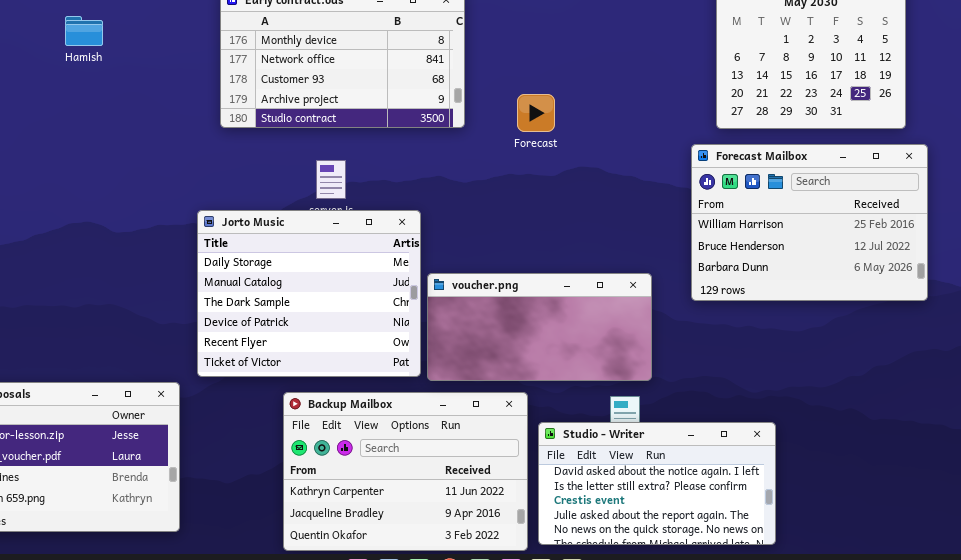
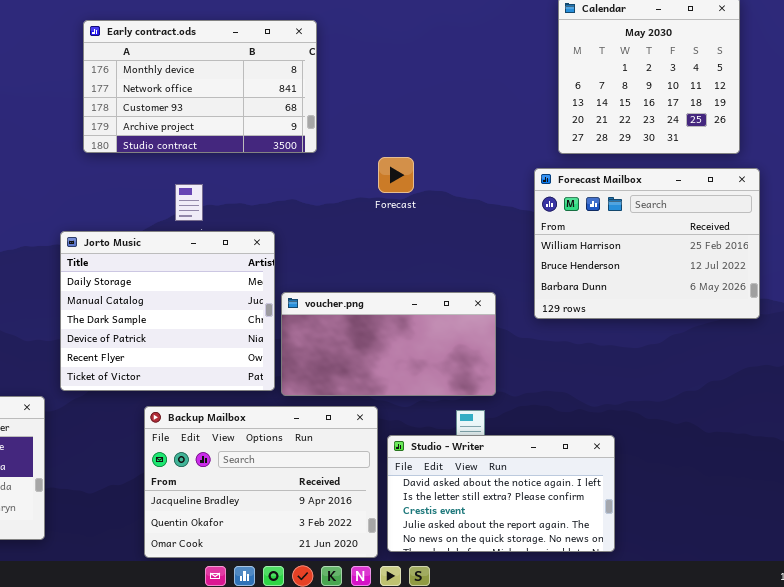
Forecast: [517,94,555,132] -> [378,157,414,193], moved
Backup Mailbox: [283,392,528,551] -> [144,406,378,558], scrolled down 1 row

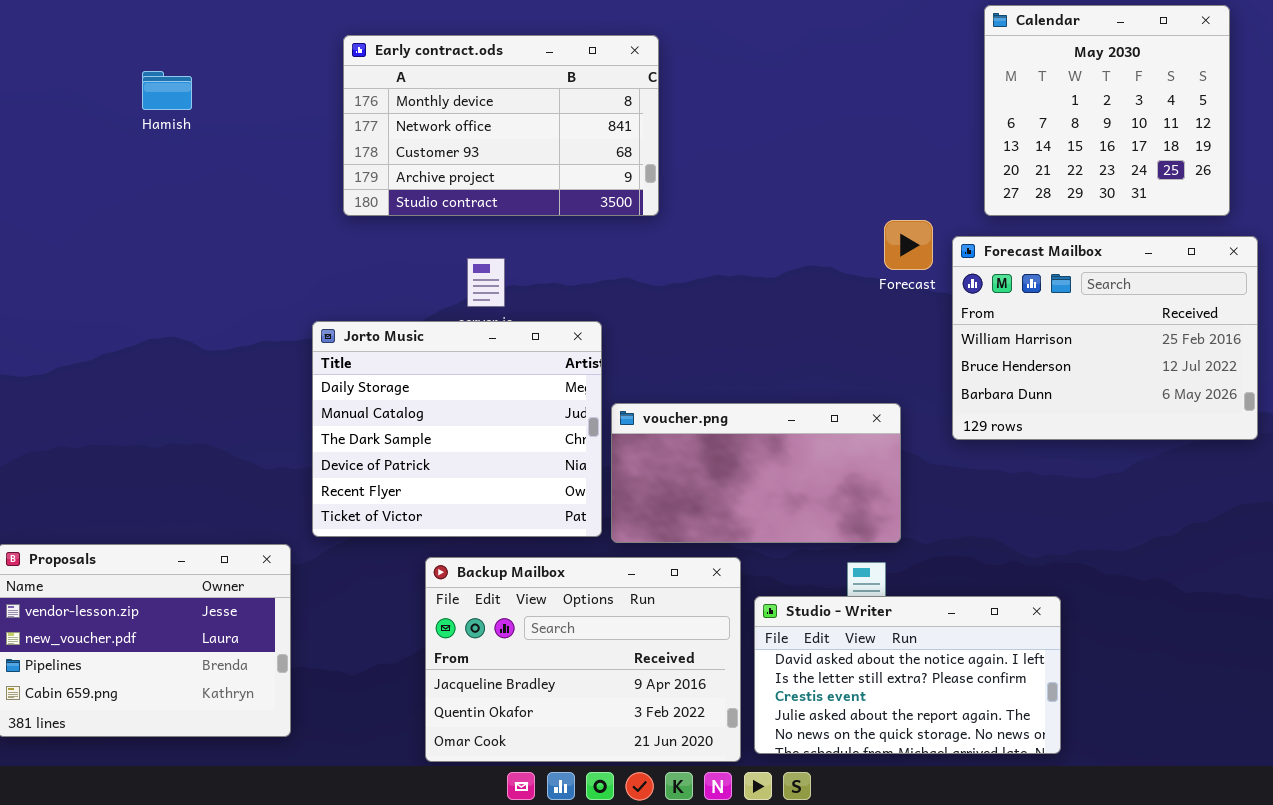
Forecast: [378,157,414,193] -> [884,220,933,270], moved

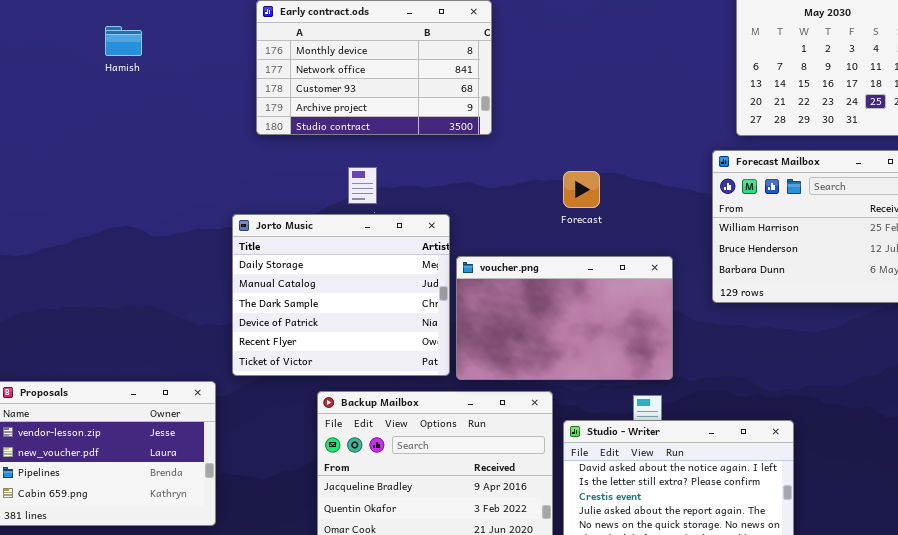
Forecast: [884,220,933,270] -> [563,171,600,208], moved
voucher.png: [611,403,901,543] -> [456,256,673,380], resized

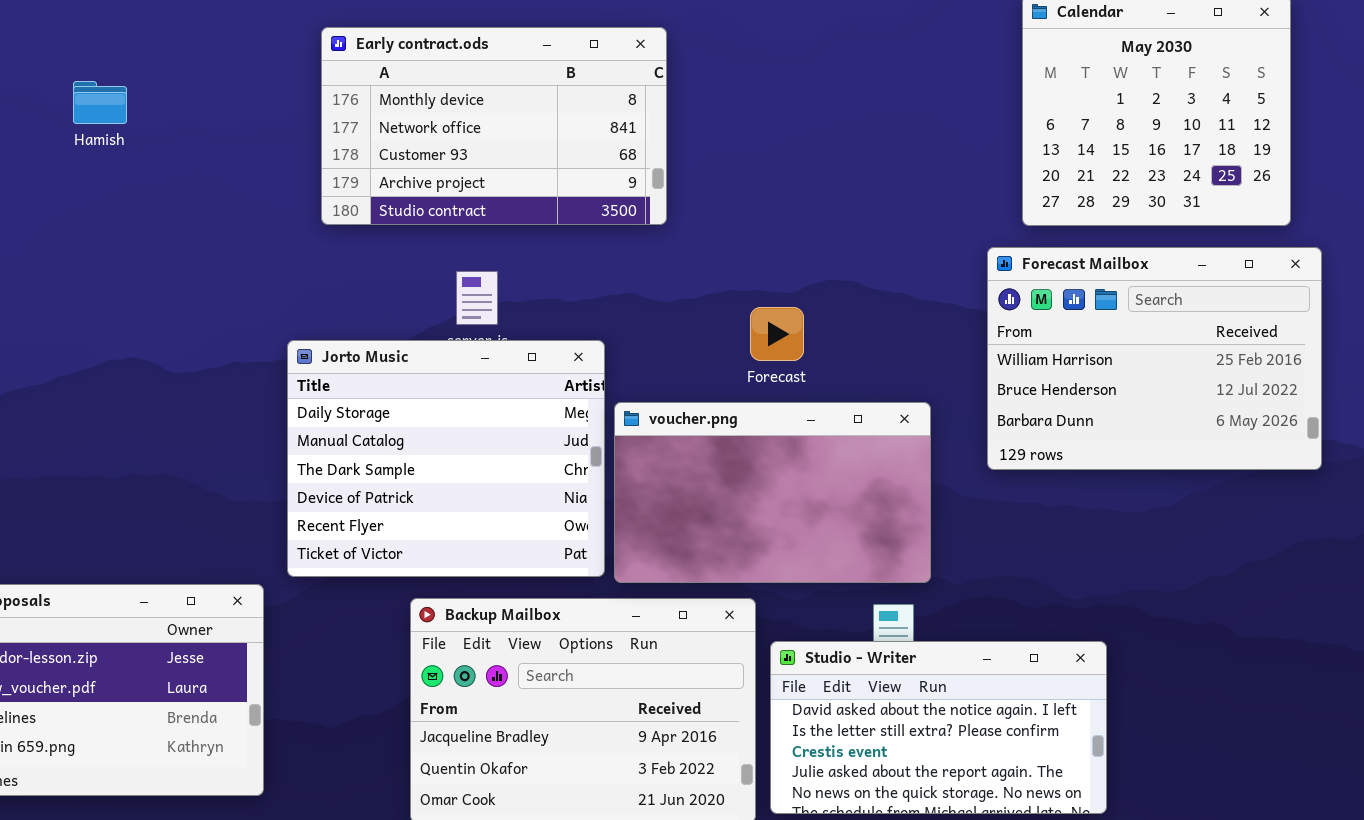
Hamish: [105,26,142,56] -> [73,81,127,124], moved
Forecast: [563,171,600,208] -> [750,307,804,361], moved

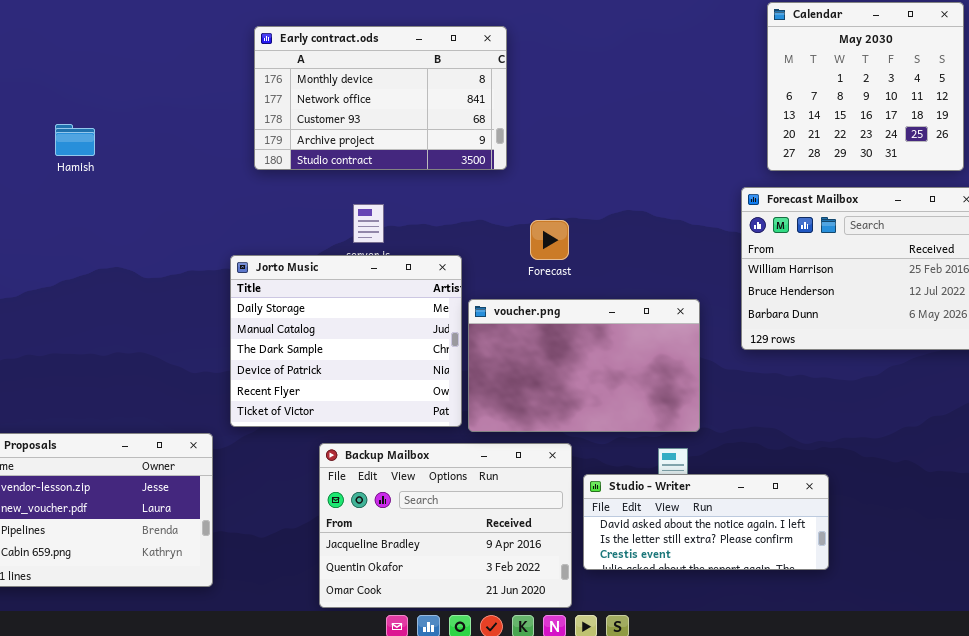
Hamish: [73,81,127,124] -> [55,124,95,156], moved
Forecast: [750,307,804,361] -> [530,220,569,260], moved
Studio - Writer: [770,641,1107,814] -> [583,474,829,570], resized

